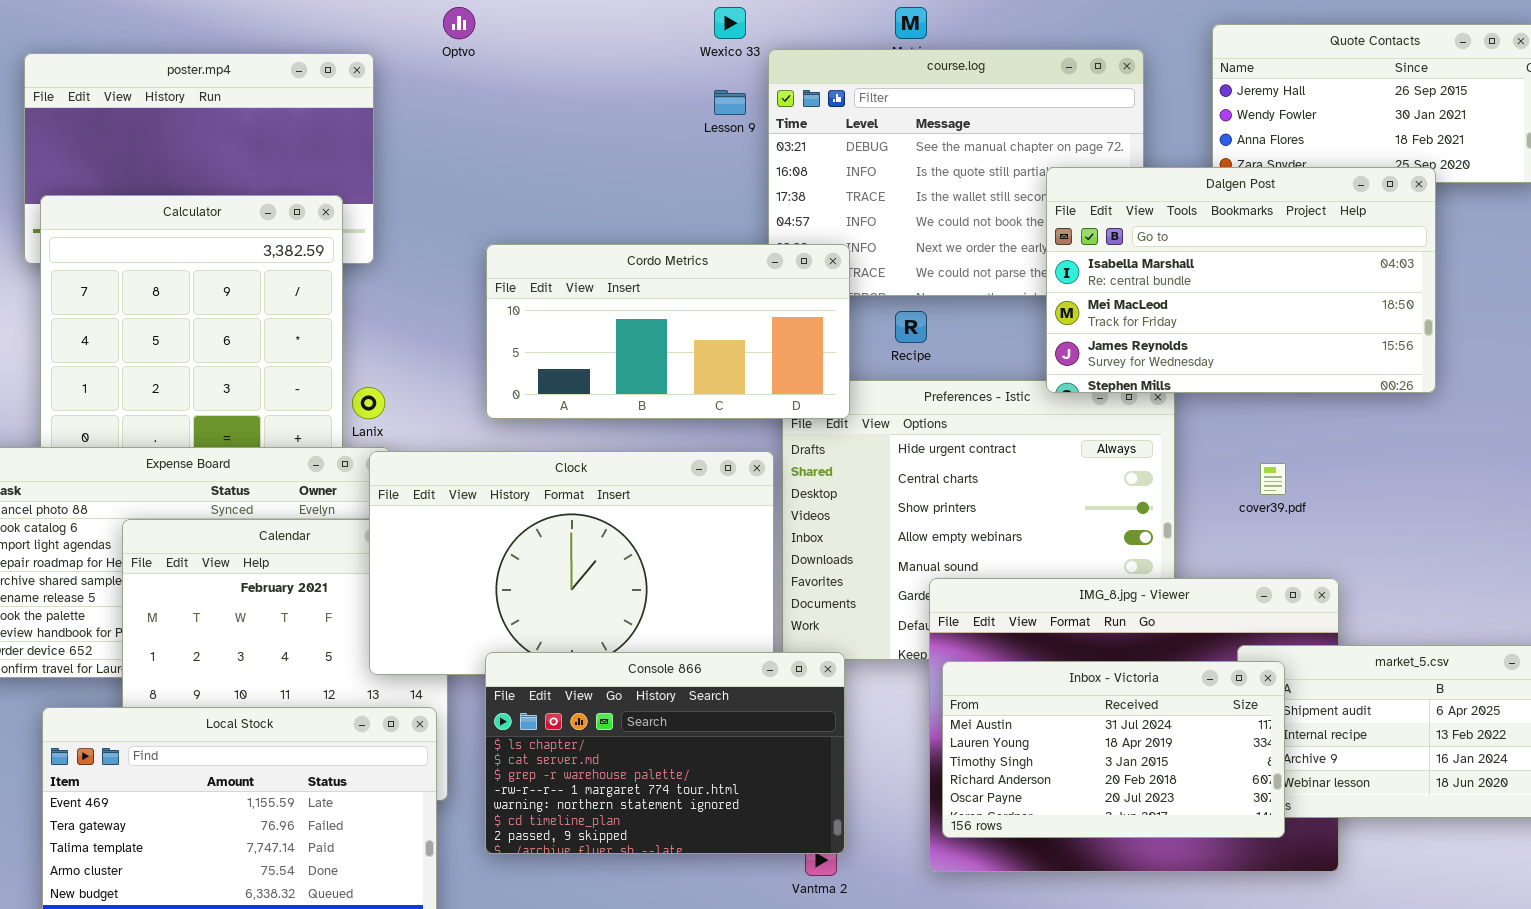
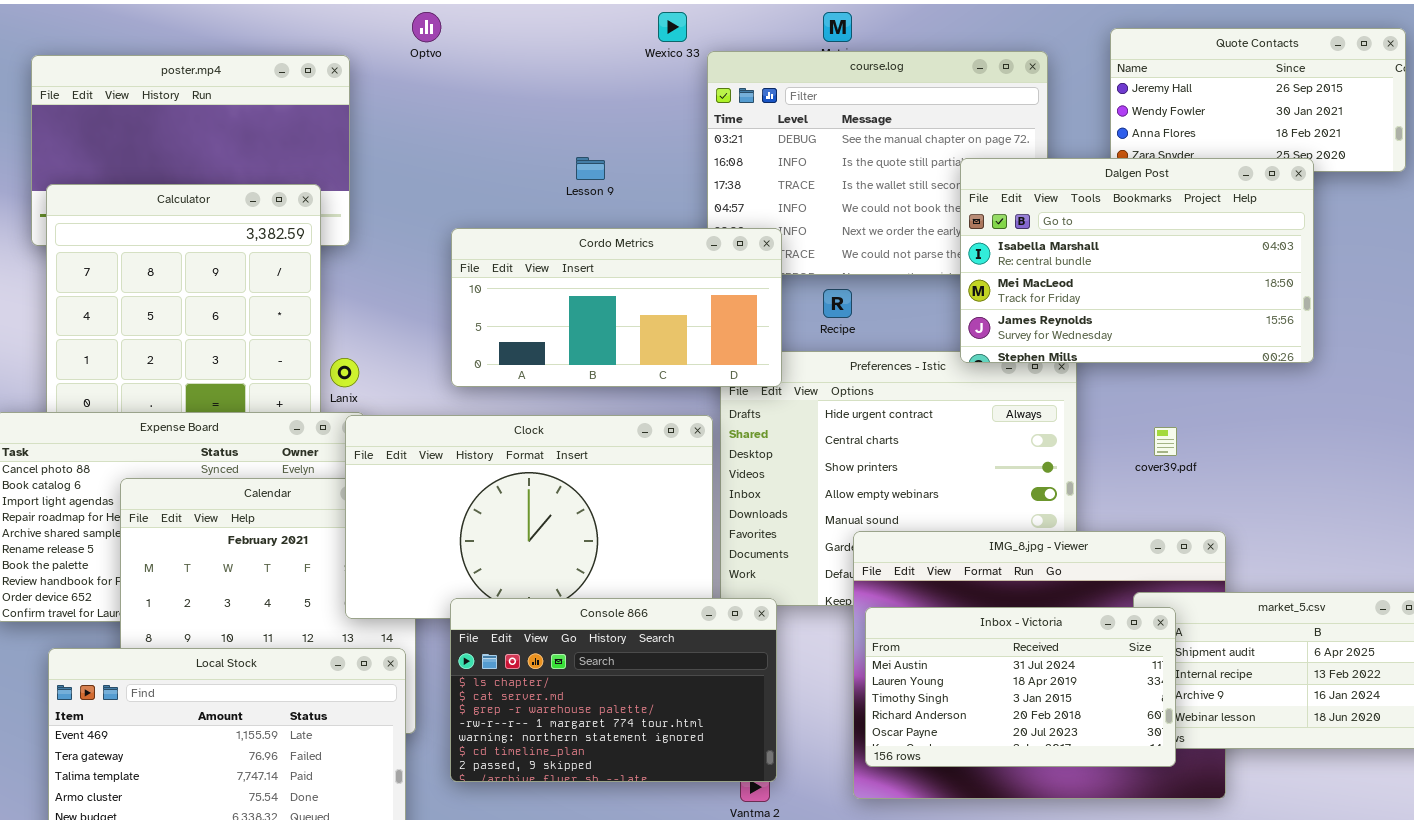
Lesson 9: [714,90,746,115] -> [576,157,605,180], moved

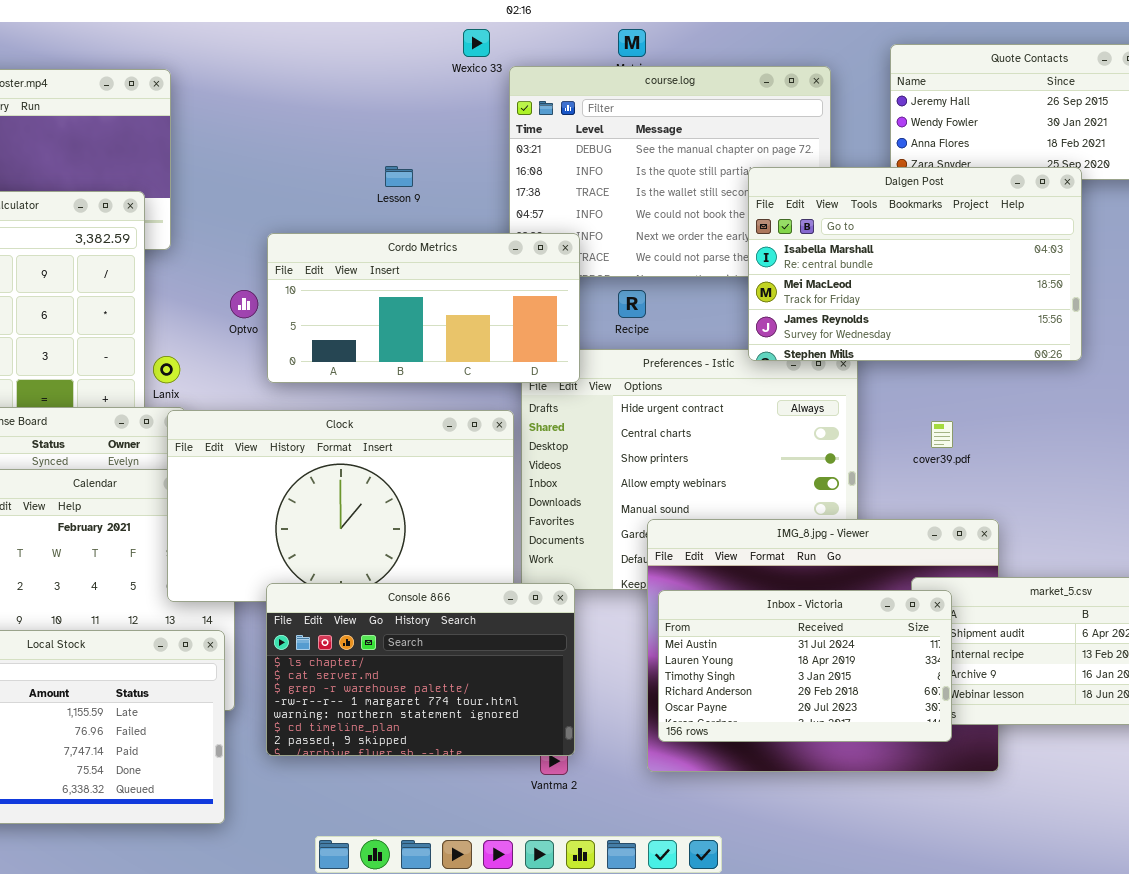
Optvo: [412,12,441,42] -> [230,290,258,318], moved

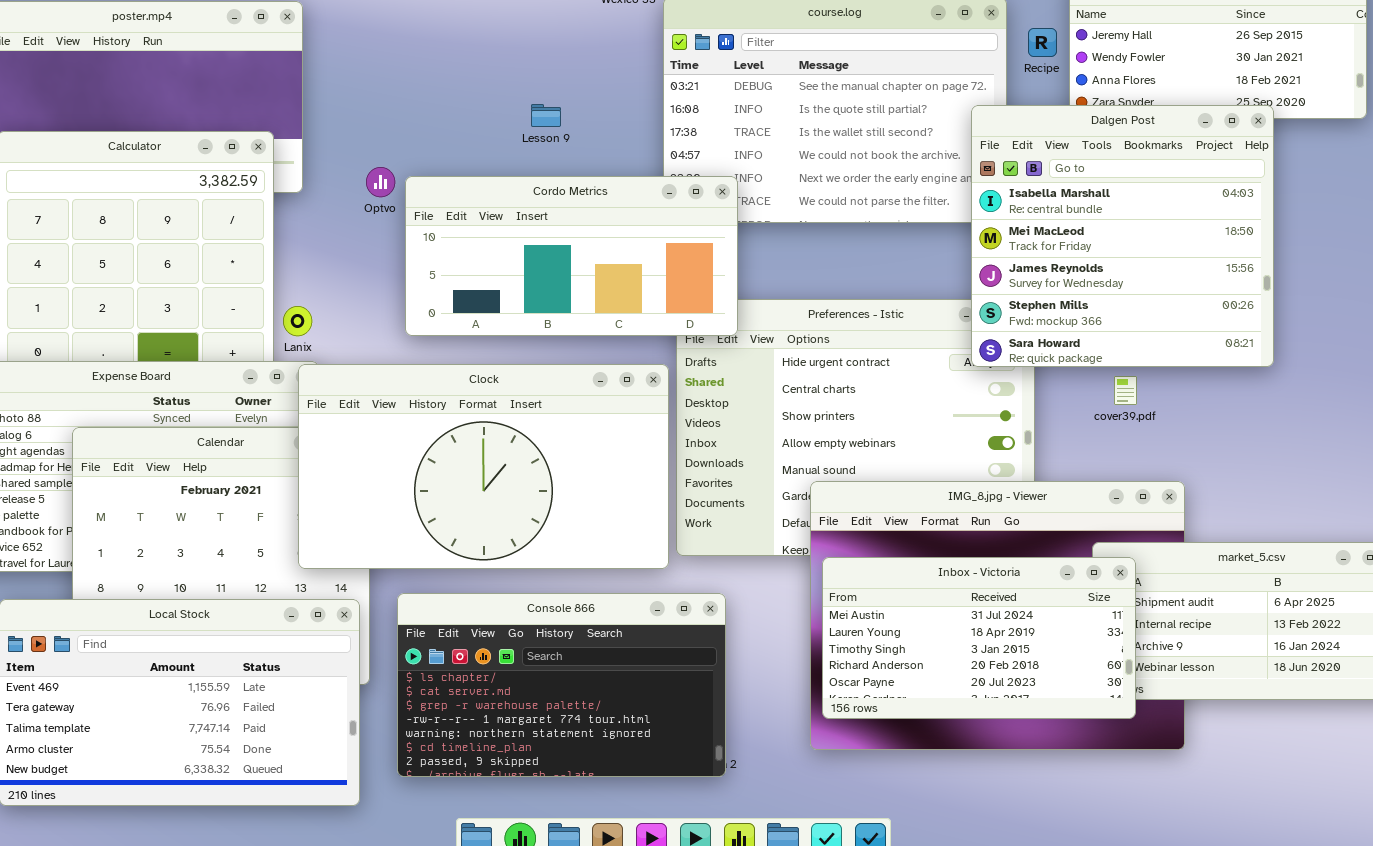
Dalgen Post: [748,167,1082,361] -> [971,105,1274,367], resized
Optvo: [230,290,258,318] -> [366,167,395,197], moved
Recipe: [618,290,646,318] -> [1028,28,1057,57], moved
Console 866: [266,583,575,756] -> [397,593,726,777], moved

